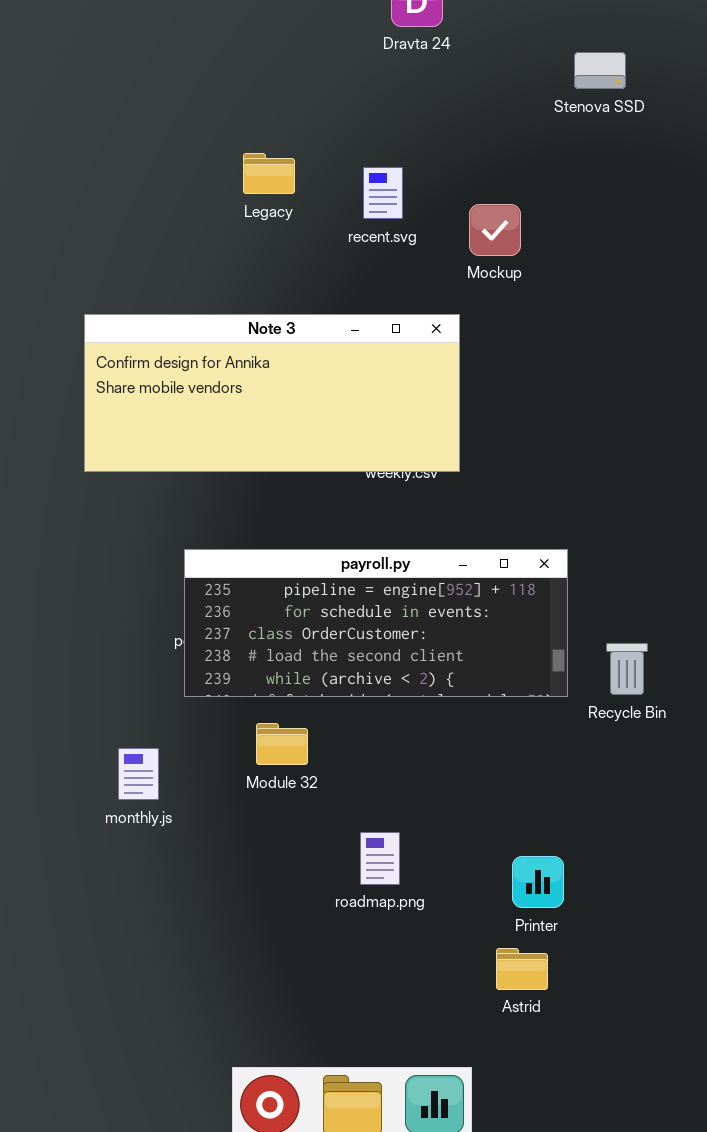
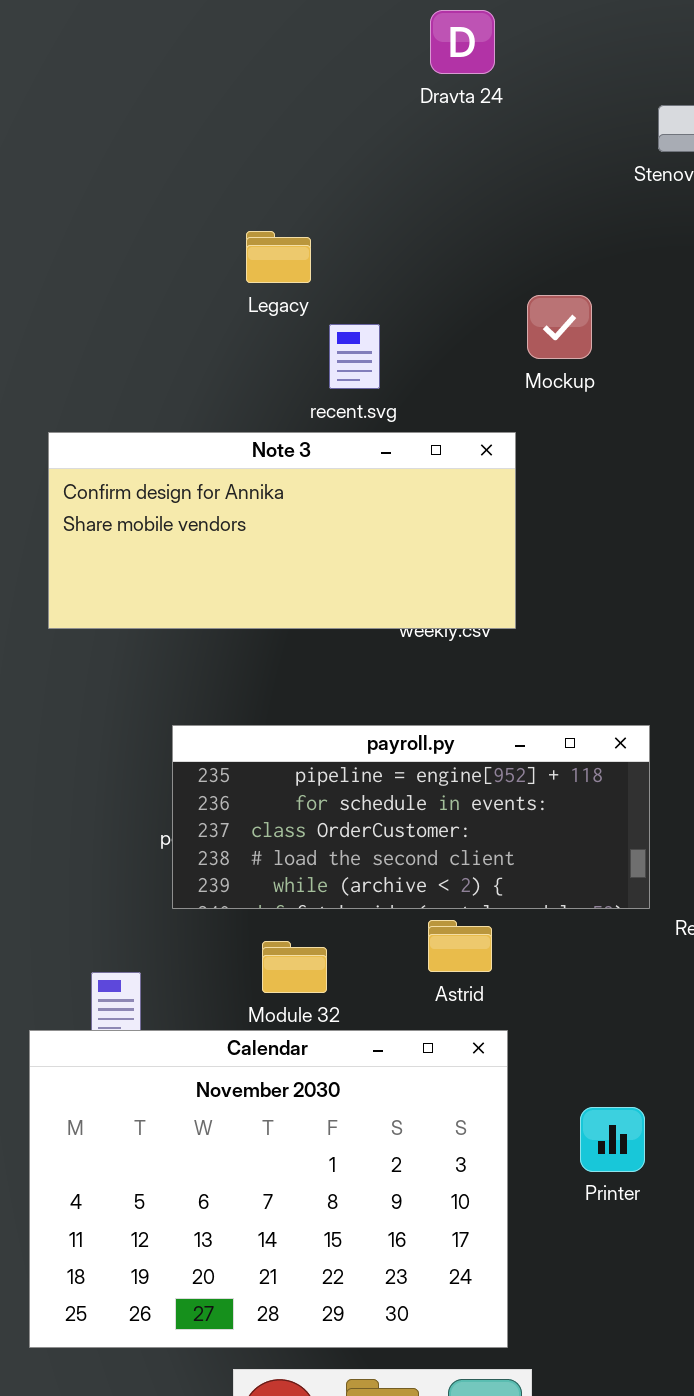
recent.svg: [363,167,403,219] -> [329,324,380,389], moved
Calendar: none -> [29,1030,508,1348], opened
Astrid: [496,948,548,990] -> [428,920,492,972], moved

